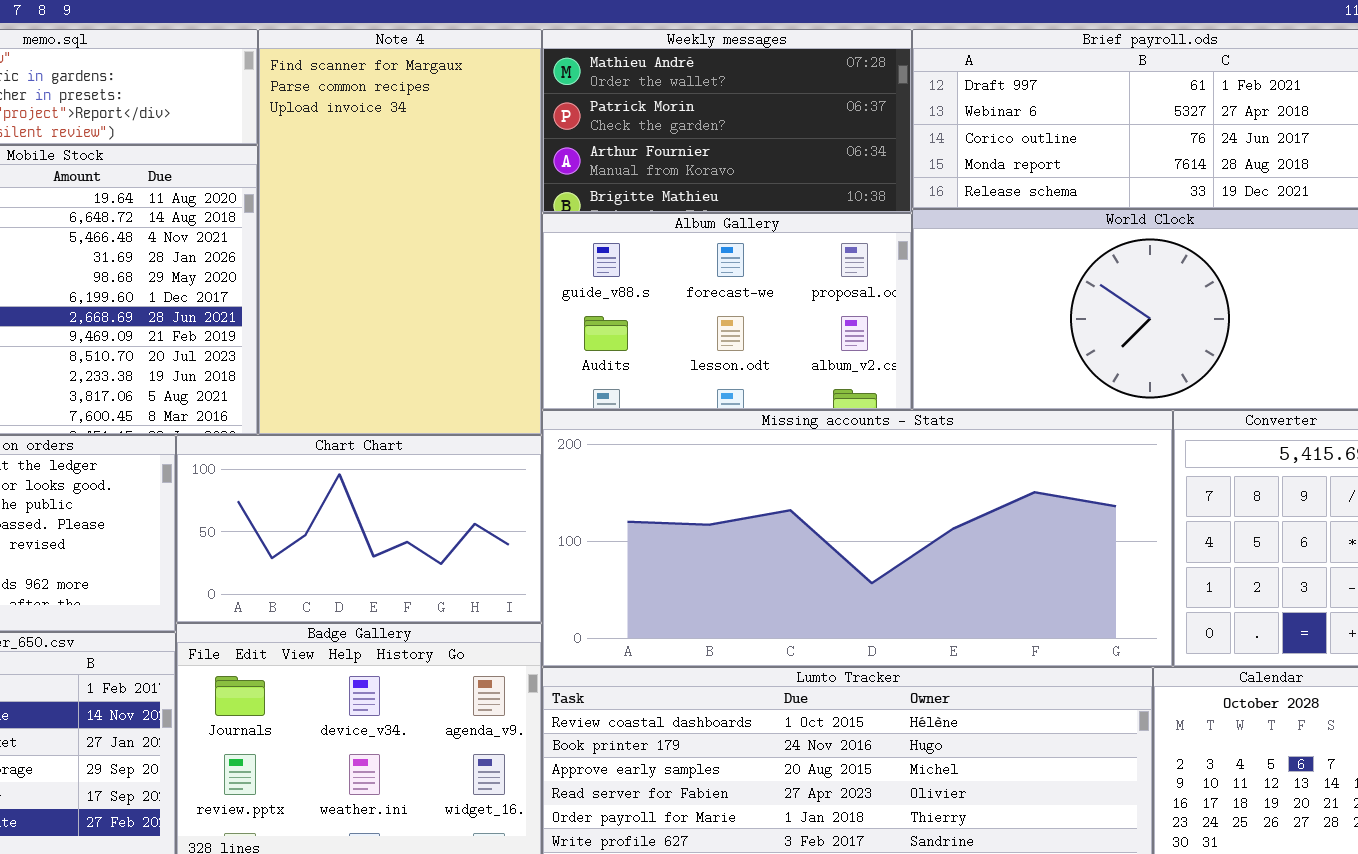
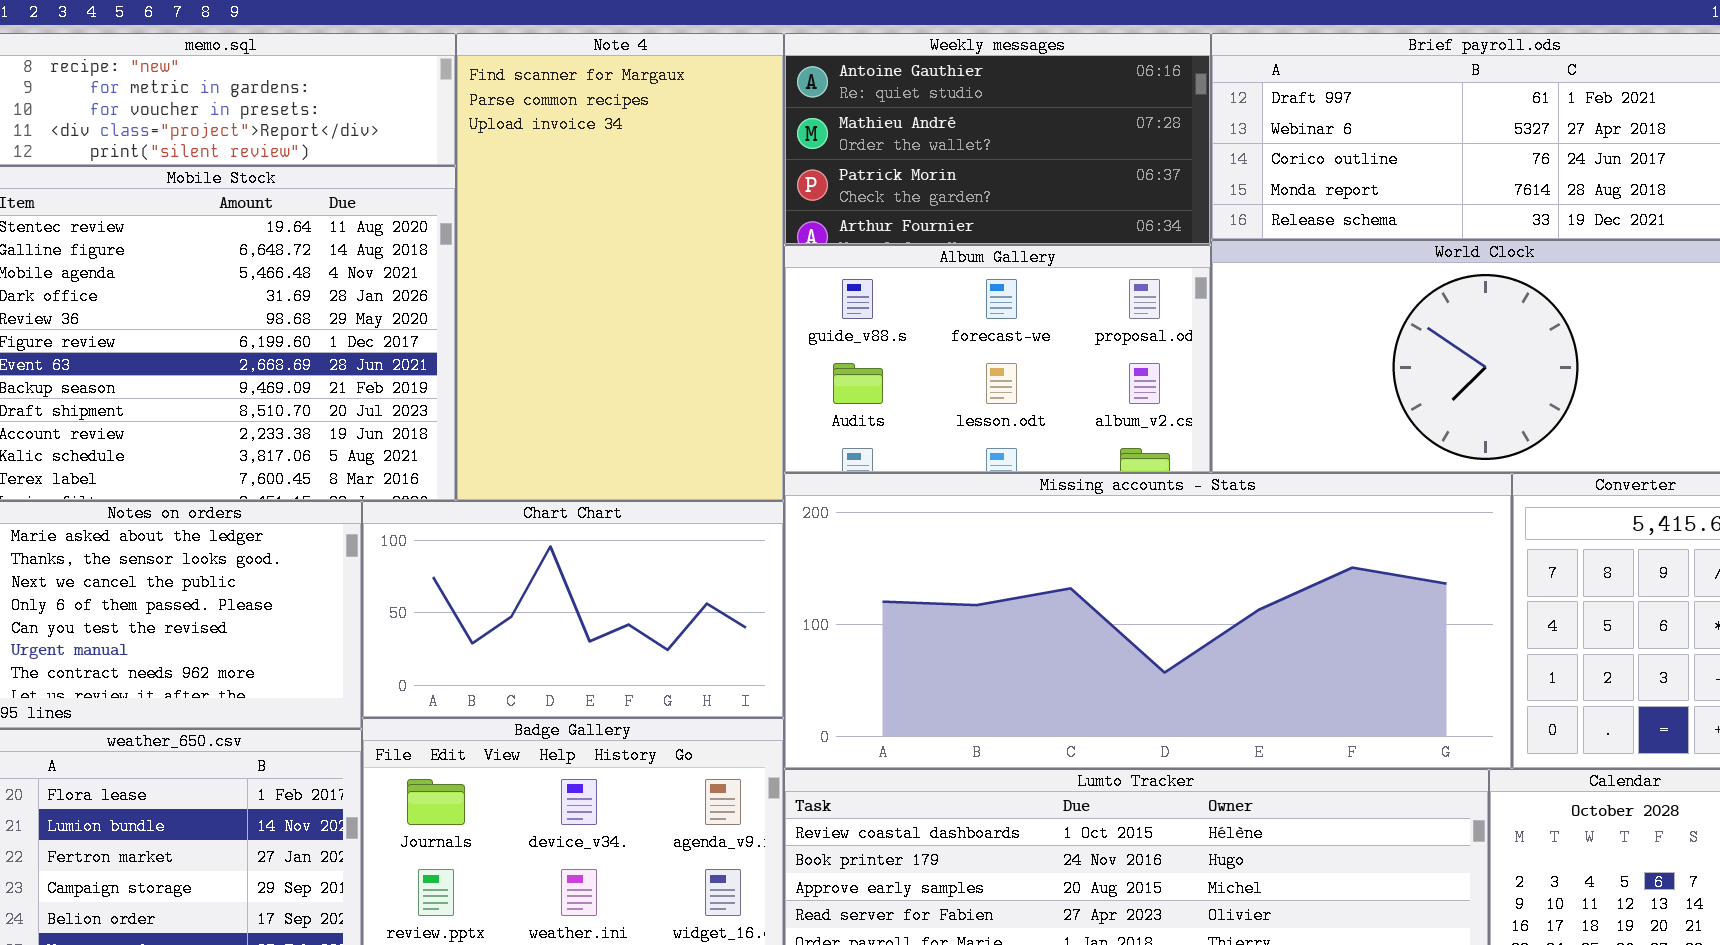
Weekly messages: [542,29,912,213] -> [784,33,1211,245], scrolled up 1 row

